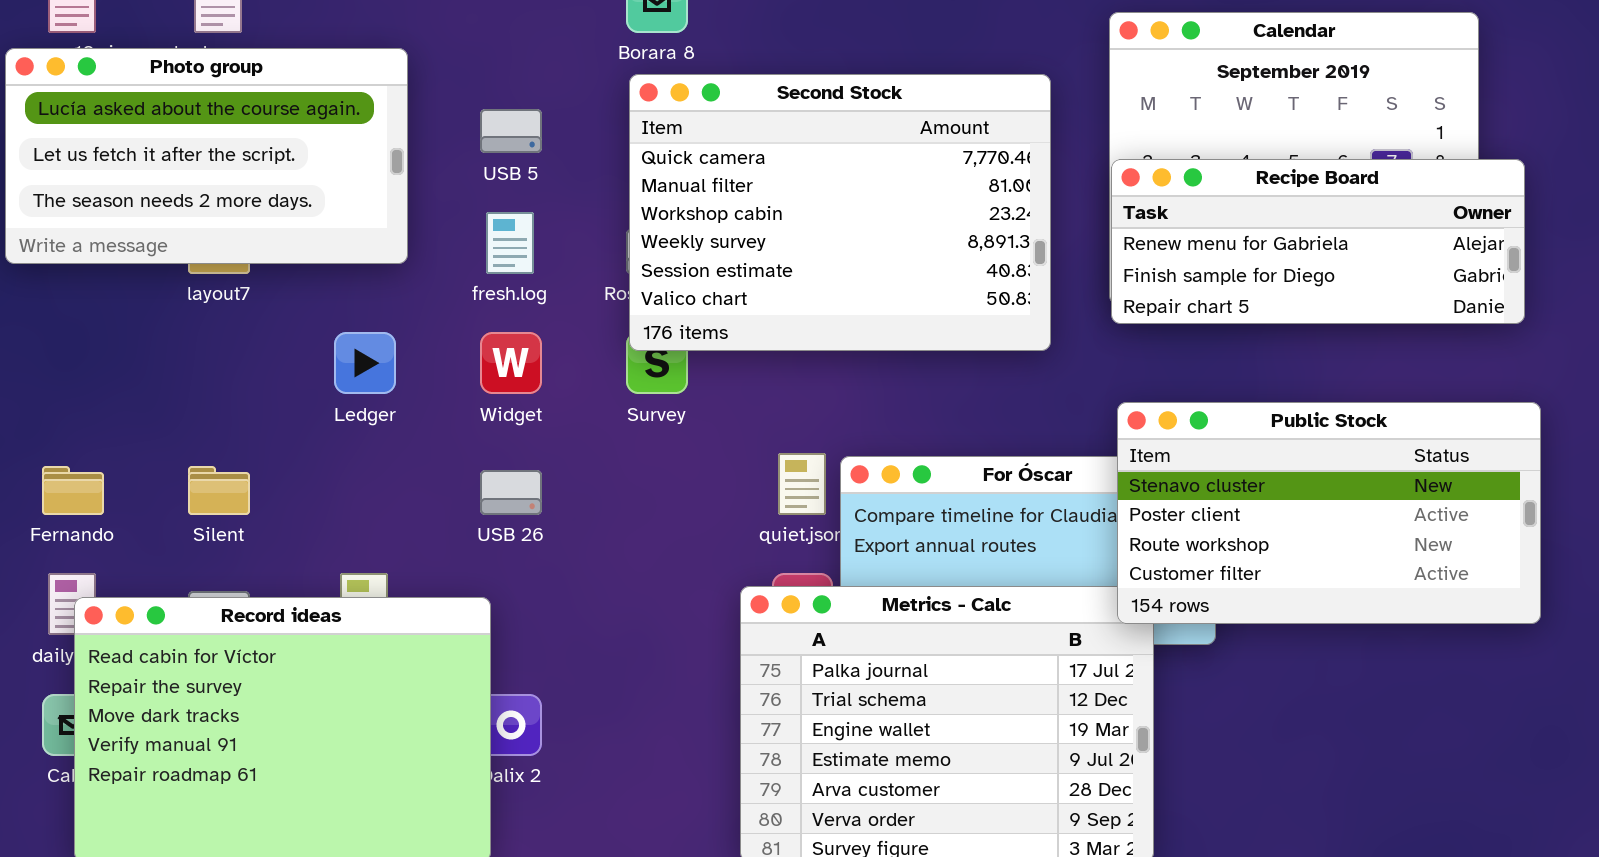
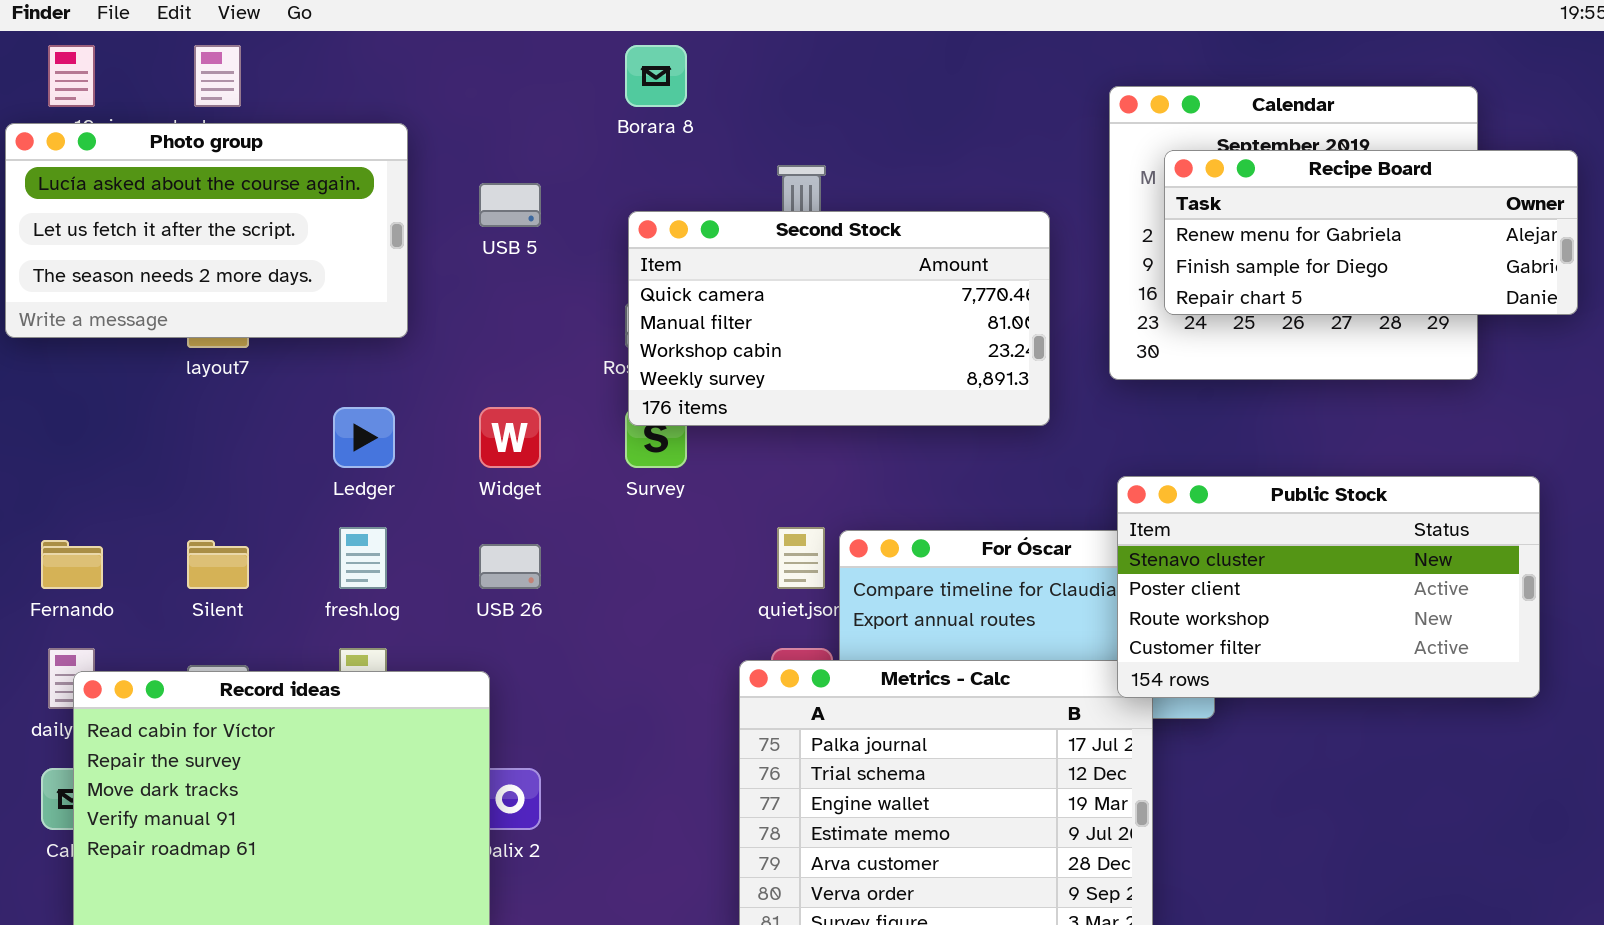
Second Stock: [629,74,1051,351] -> [628,211,1050,426], resized
Recipe Board: [1111,159,1525,324] -> [1164,150,1578,315], moved
fresh.log: [486,212,534,274] -> [339,527,387,589], moved

